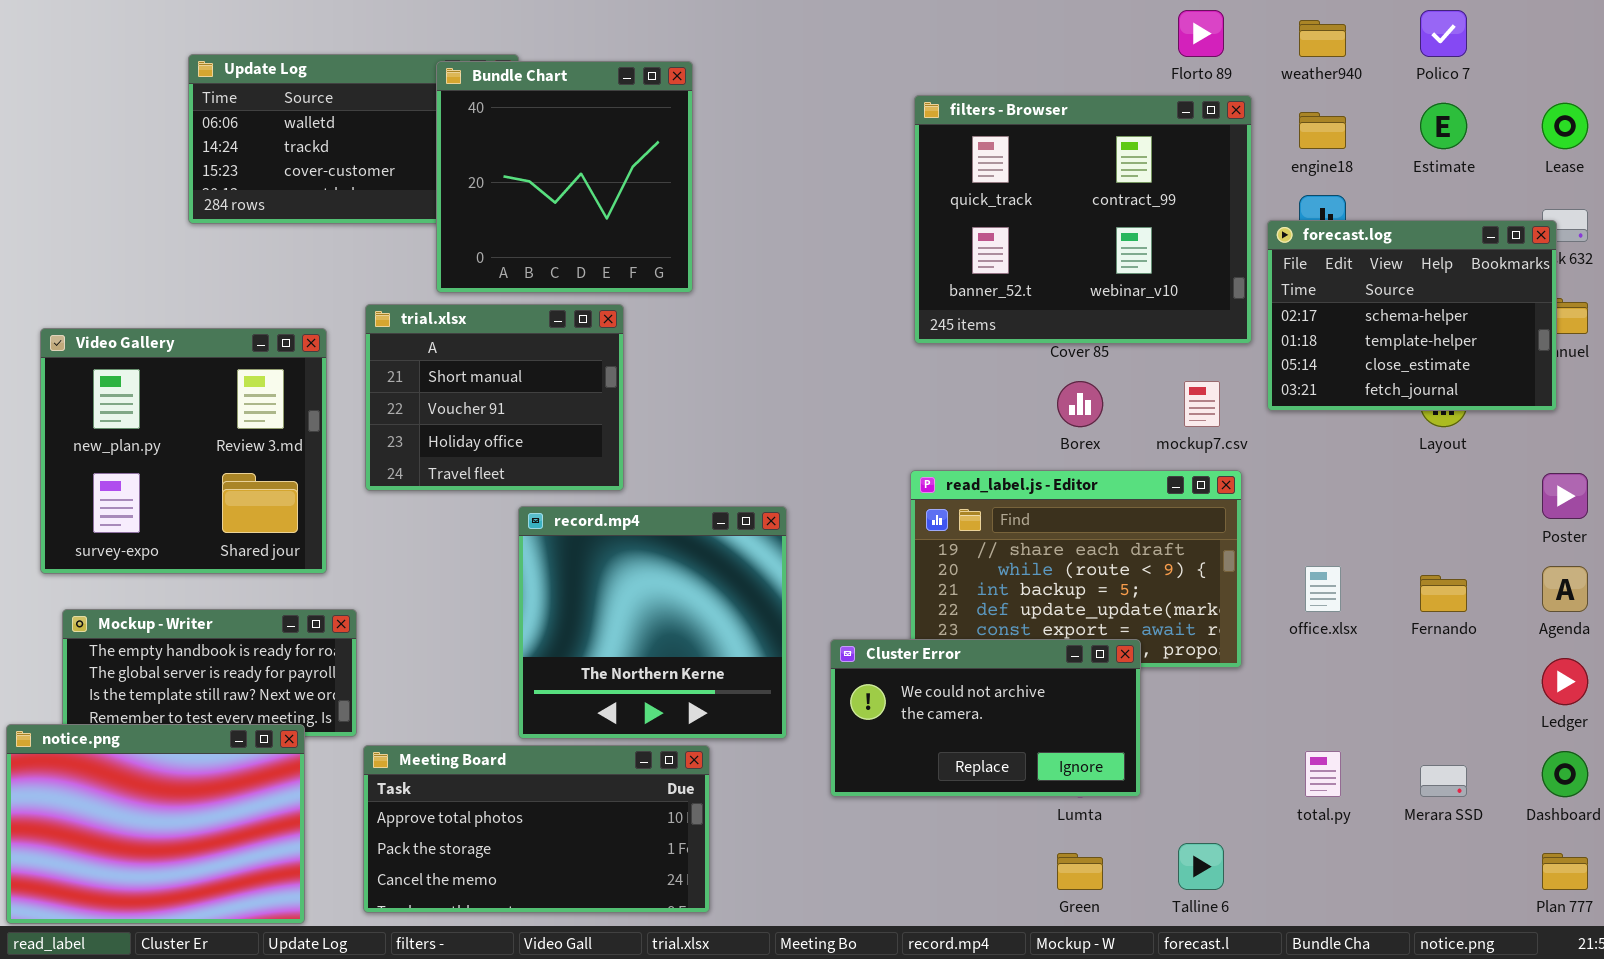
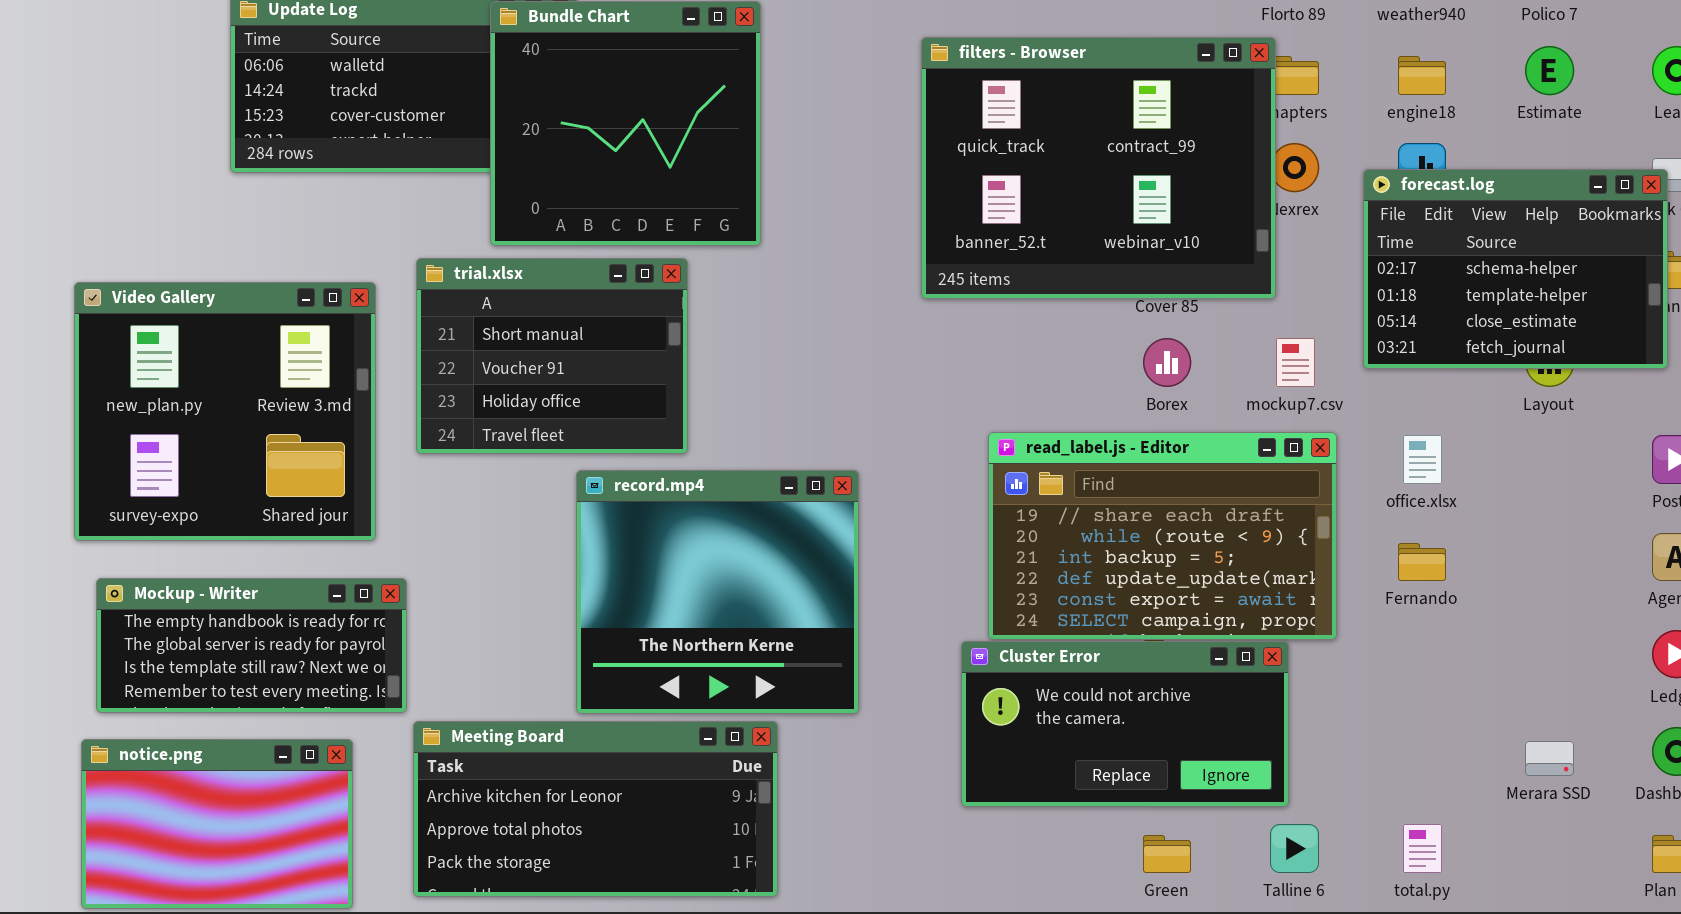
filters - Browser: [914,95,1252,344] -> [921,37,1276,299], moved
office.xlsx: [1305,566,1341,612] -> [1403,435,1442,484], moved
Fernando: [1420,575,1467,612] -> [1398,543,1446,581], moved
Cluster Error: [830,639,1141,797] -> [961,641,1289,807], moved
notice.png: [6,724,305,924] -> [81,739,353,909], resized
Meeting Board: [363,745,710,913] -> [413,721,778,897], scrolled up 1 row
total.py: [1305,751,1341,797] -> [1403,824,1442,873], moved

